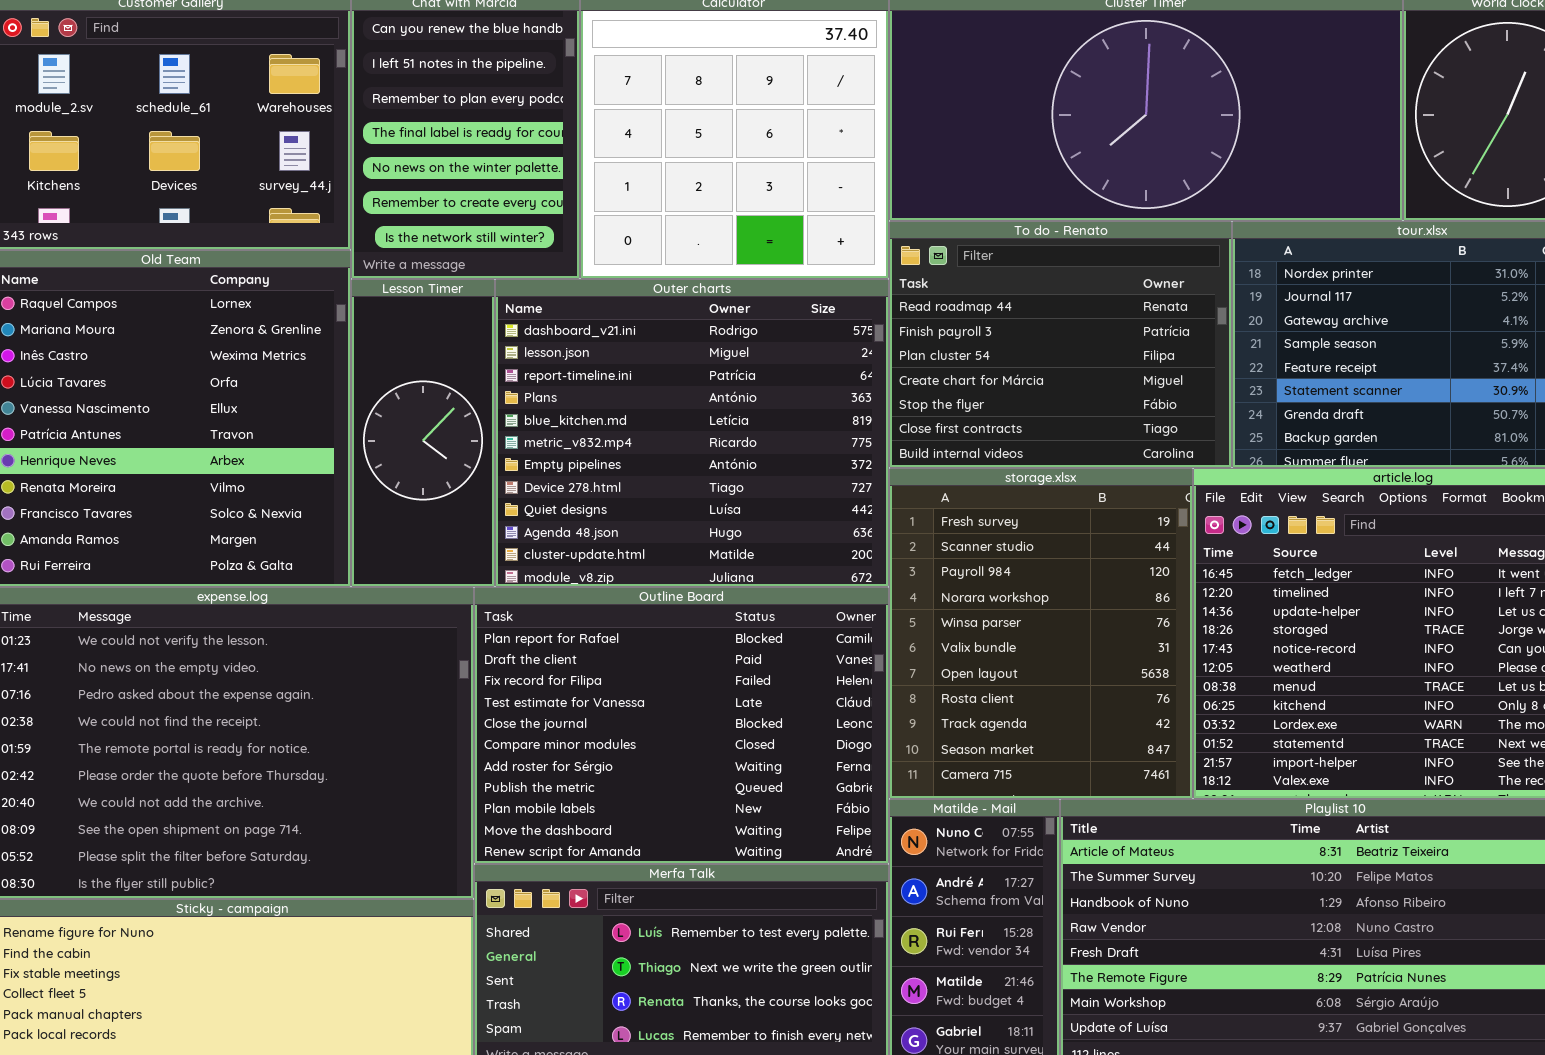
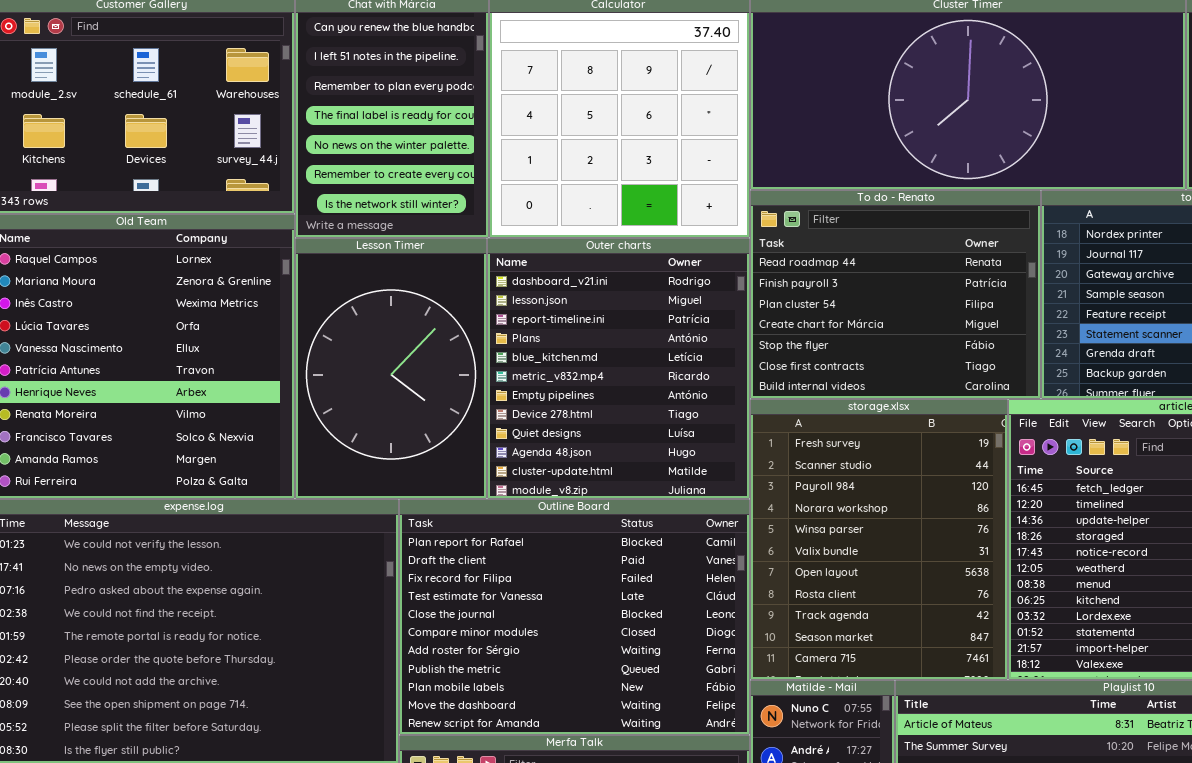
Lesson Timer: [351,279,495,587] -> [295,238,487,499], resized
Outer charts: [495,279,889,587] -> [487,238,750,499], resized

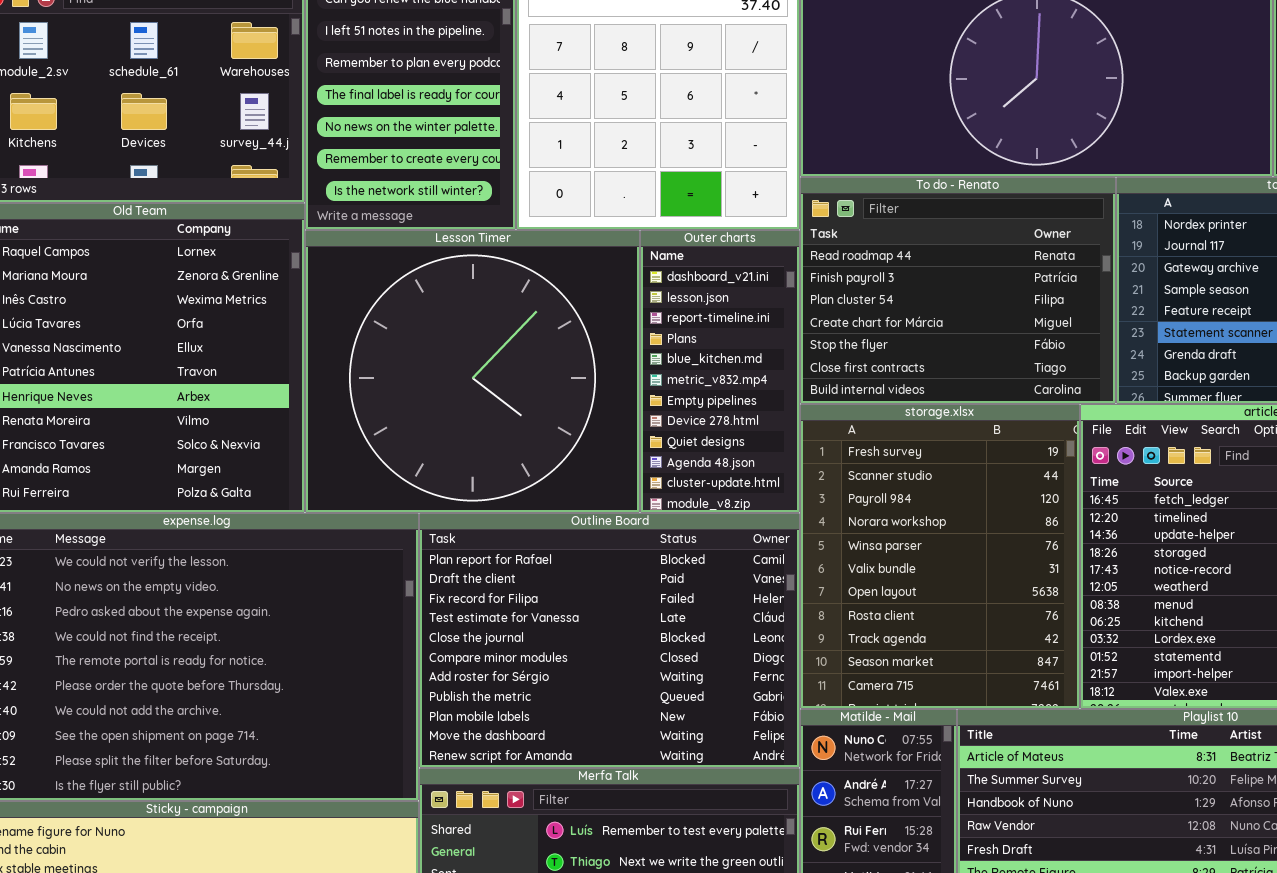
Lesson Timer: [295,238,487,499] -> [305,230,640,513], resized
Outer charts: [487,238,750,499] -> [640,230,800,513], resized

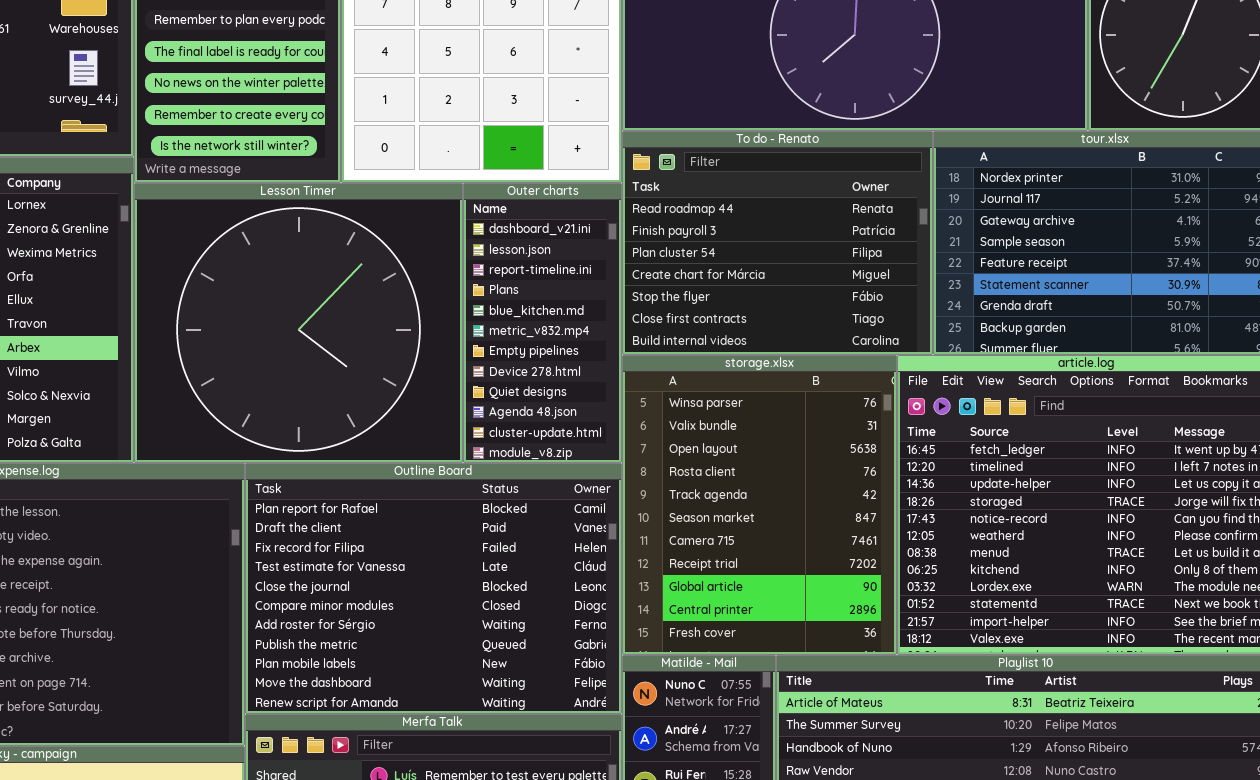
storage.xlsx: [800,404,1080,709] -> [622,355,897,655], scrolled down 4 rows

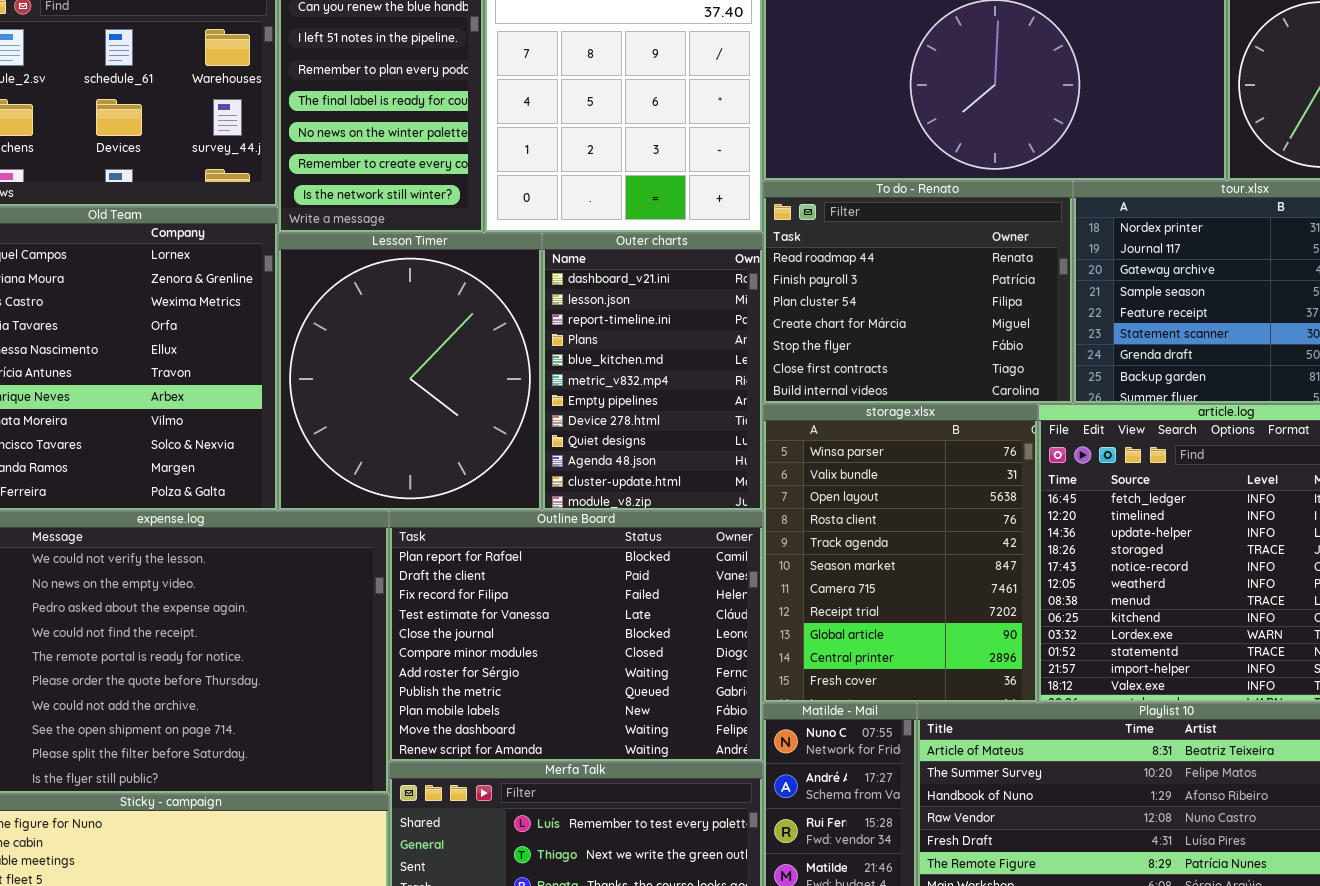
Lesson Timer: [134,183,463,463] -> [278,233,542,511], resized
Outer charts: [463,183,622,463] -> [542,233,763,511], resized

